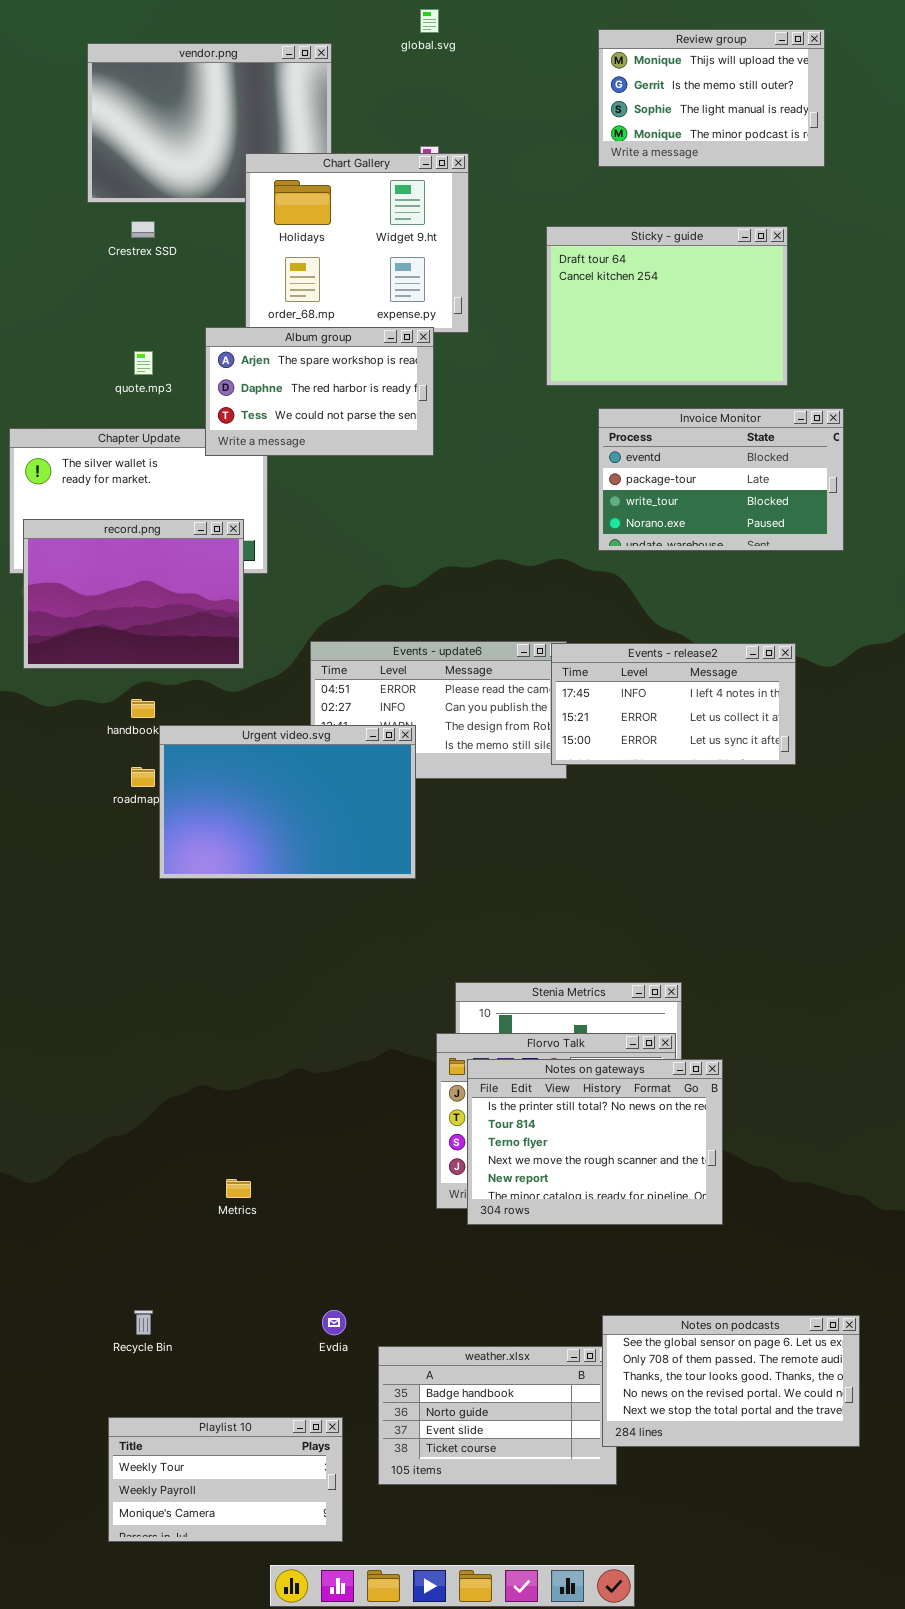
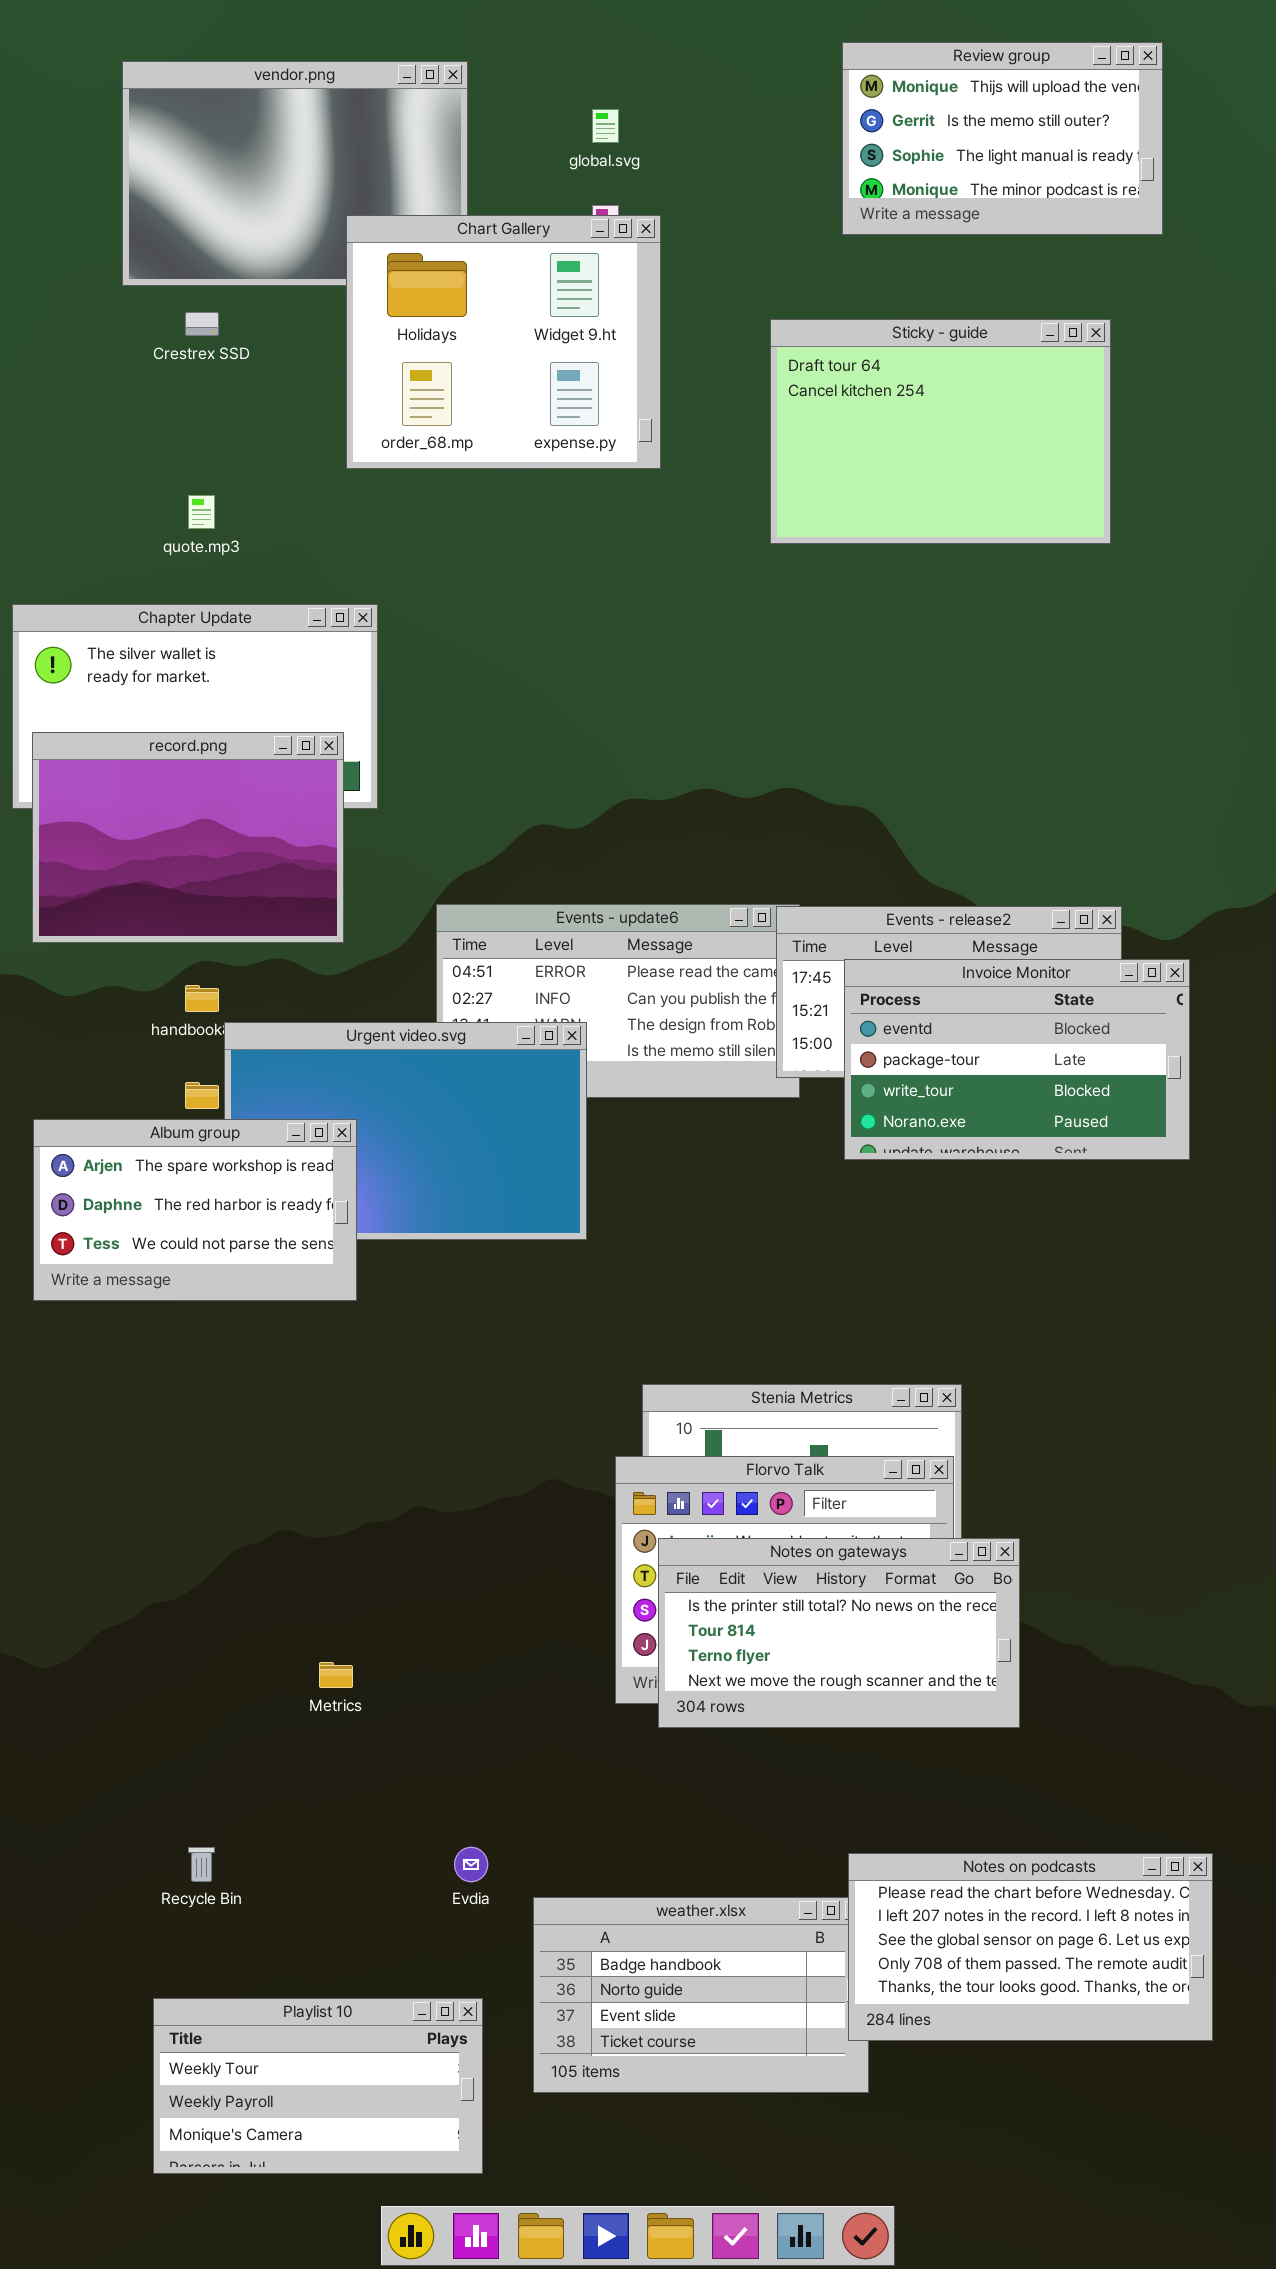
global.svg: [420,9,439,33] -> [592,109,619,143], moved
Album group: [205,327,434,456] -> [33,1119,357,1301], moved
Invoice Monitor: [598,408,844,551] -> [844,959,1190,1160], moved
Notes on gateways: [467,1059,723,1225] -> [658,1538,1020,1728], resized
Notes on podcasts: [602,1315,860,1447] -> [848,1853,1213,2041], scrolled up 2 rows

